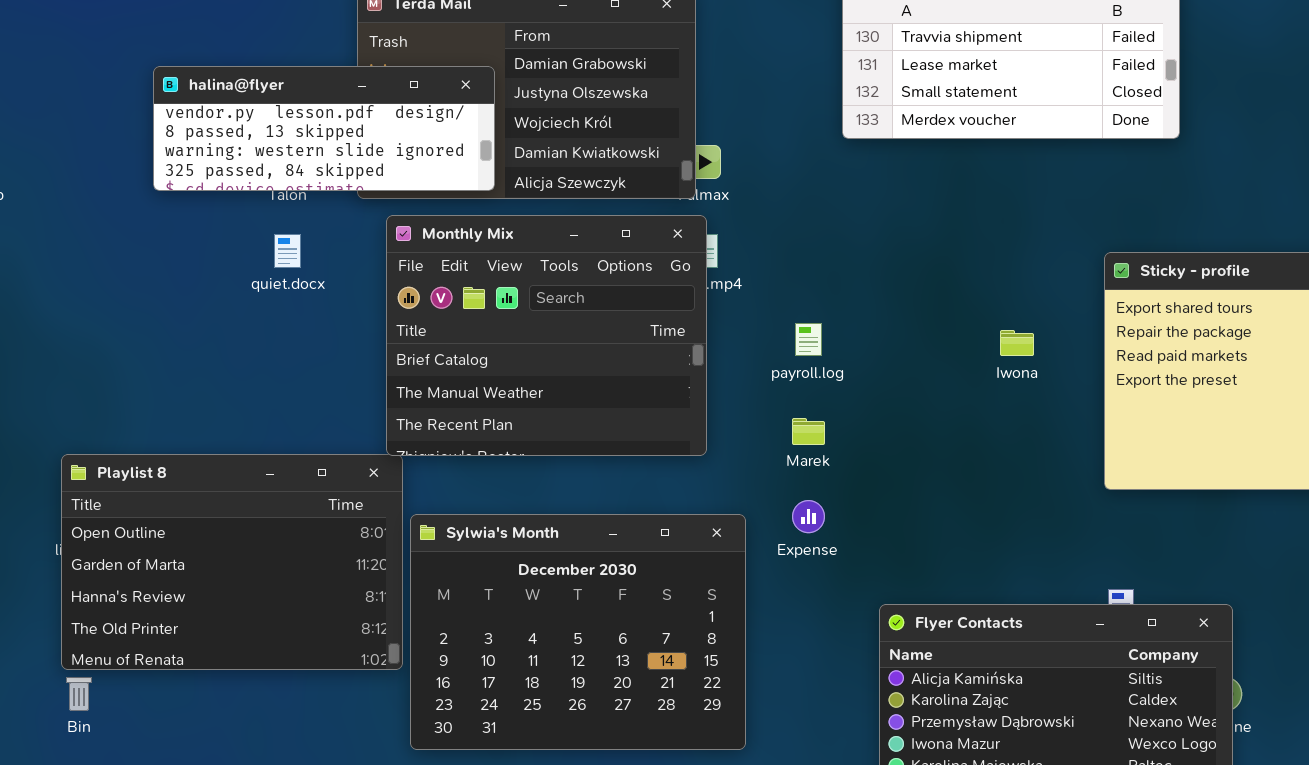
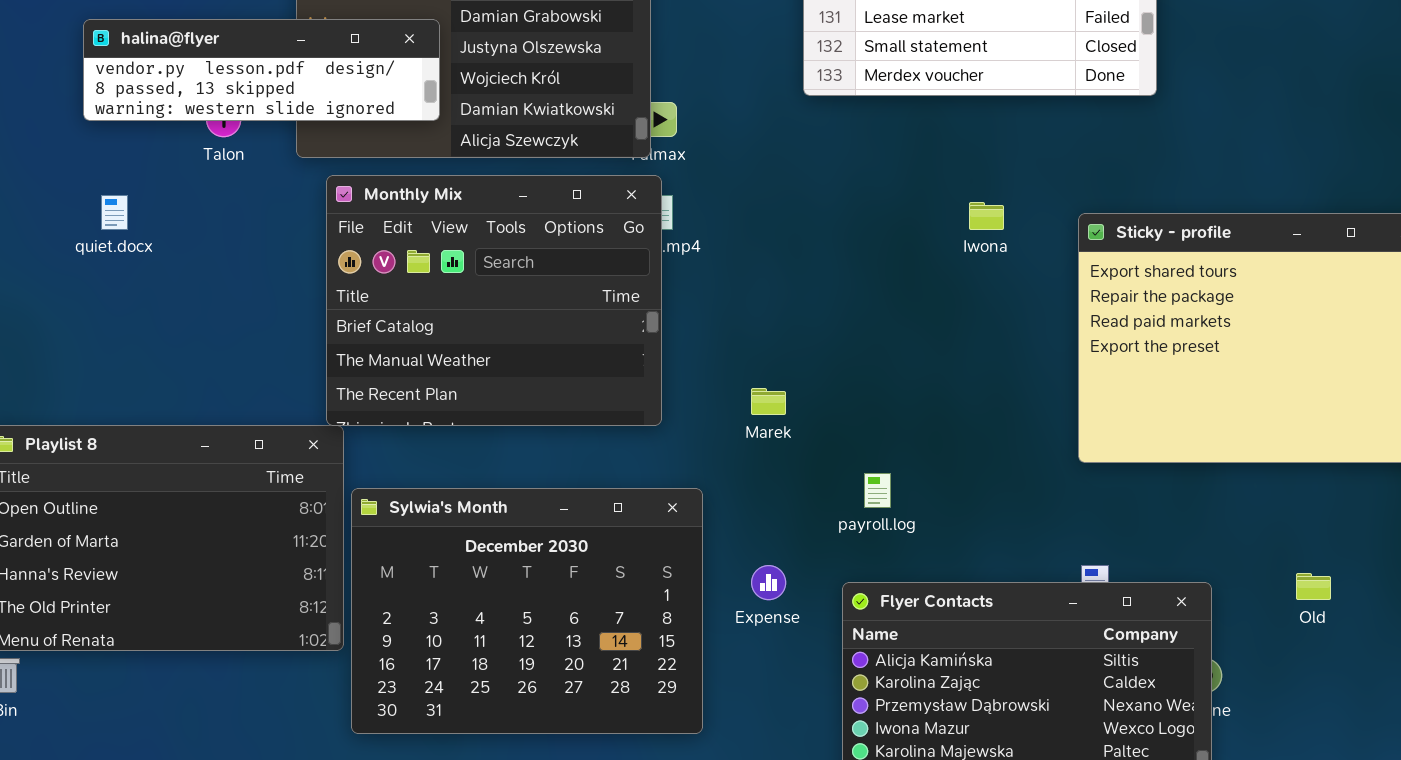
halina@flyer: [153,66,495,191] -> [83,19,440,121], resized
quiet.docx: [274,234,301,268] -> [101,195,128,230], moved
payroll.log: [795,323,822,356] -> [864,473,891,508], moved
Iwona: [1000,330,1034,356] -> [969,202,1004,230], moved
Expense: [792,500,825,533] -> [751,565,786,600], moved

